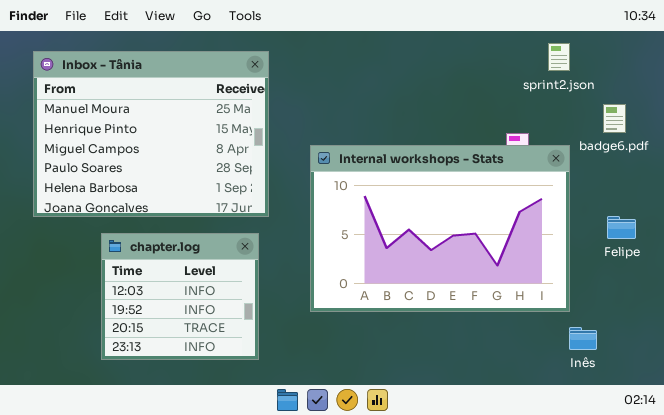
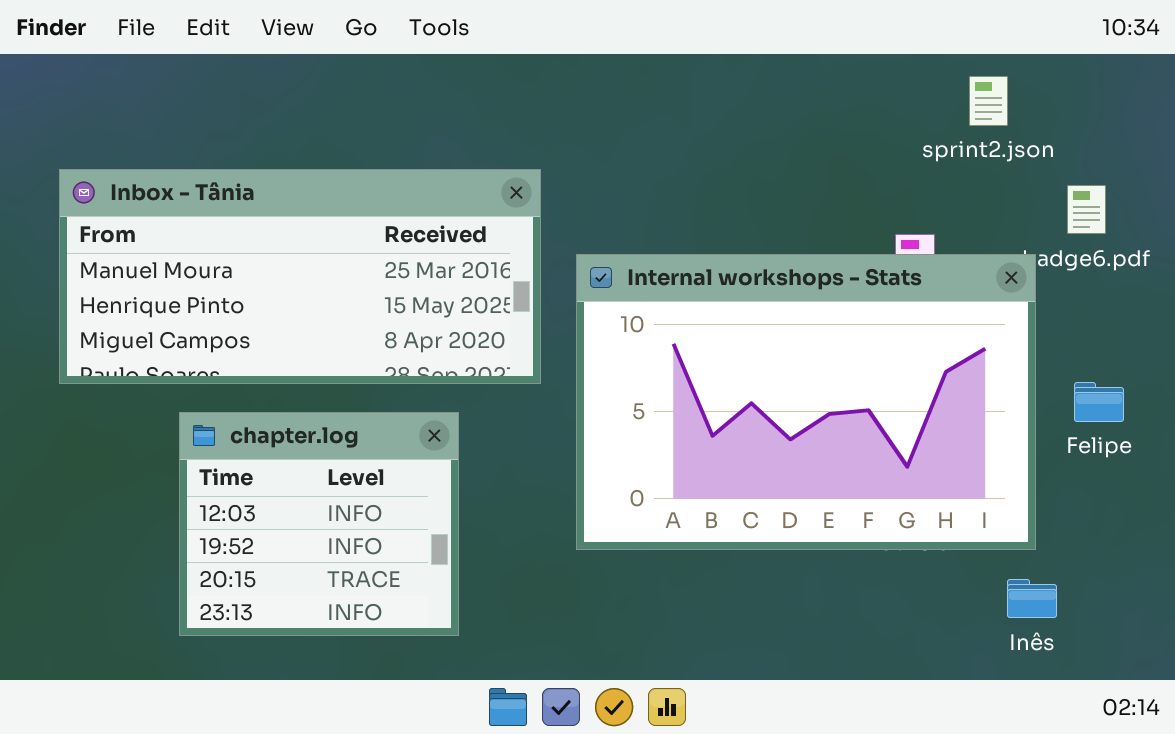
Inbox - Tânia: [33,51,269,217] -> [59,169,541,384], resized
Internal workshops - Stats: [310,145,570,312] -> [576,254,1036,550], moved

